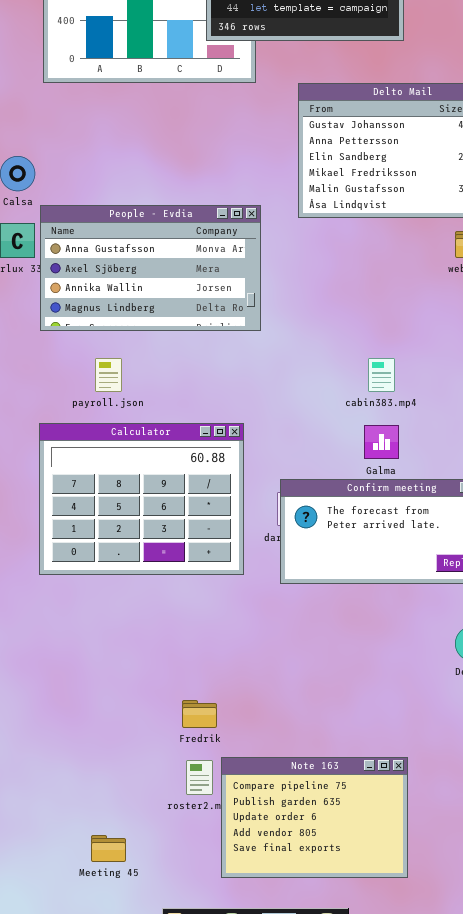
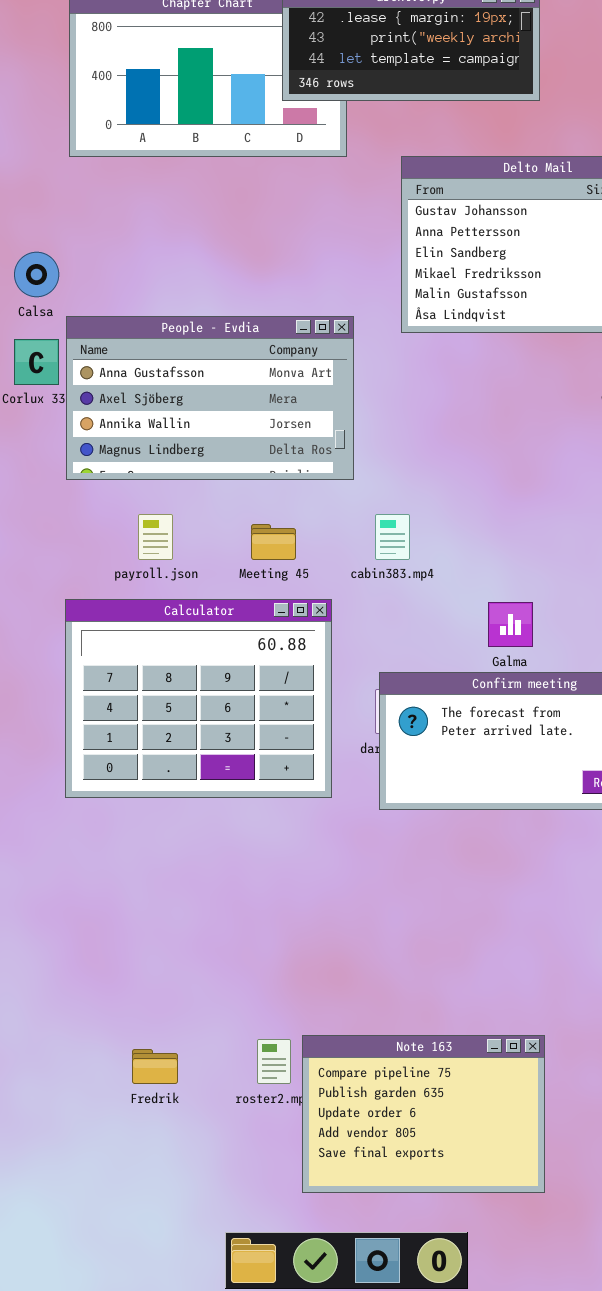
cabin383.mp4: [368,358,395,392] -> [375,514,410,560], moved
Fredrik: [182,700,217,728] -> [132,1049,178,1084], moved
Meeting 45: [91,835,126,862] -> [251,524,296,560], moved

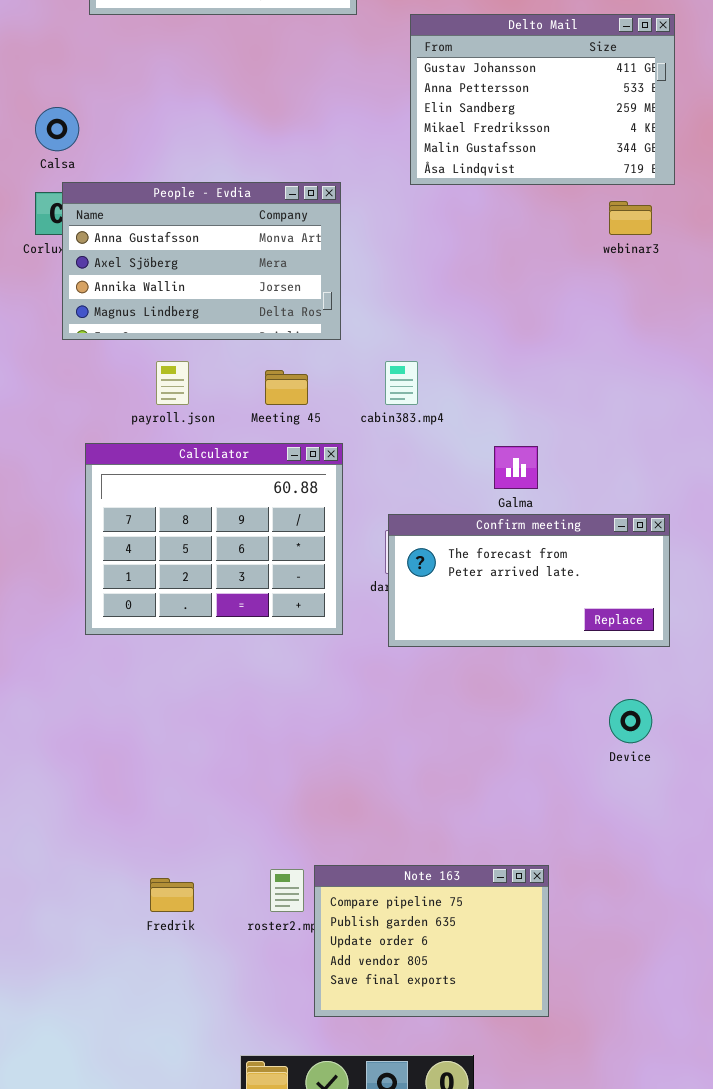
People - Evdia: [66,316,354,480] -> [62,182,341,340], moved

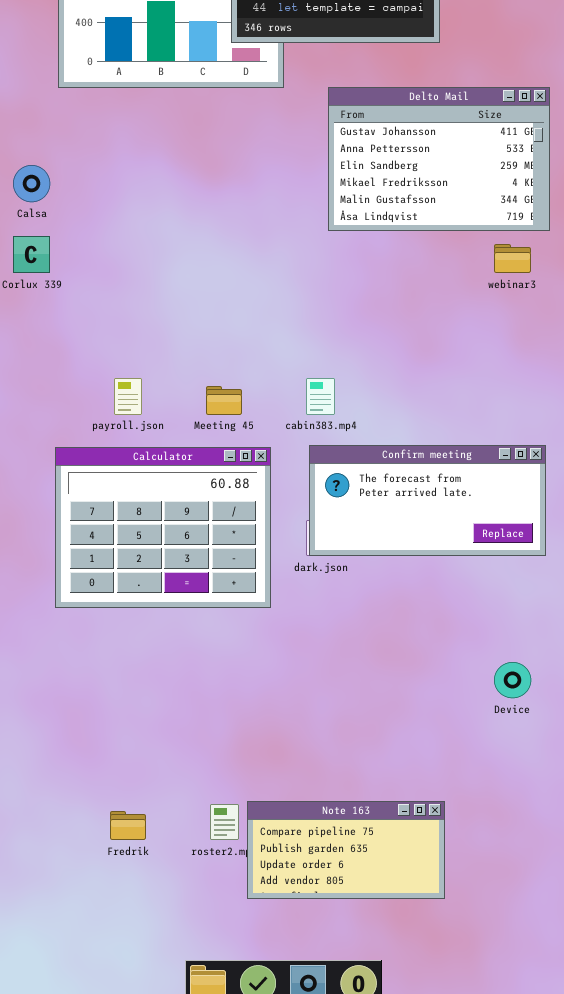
People - Evdia: [62,182,341,340] -> none, closed
Confirm meeting: [388,514,670,647] -> [309,445,546,556], moved
Note 163: [314,865,549,1017] -> [247,801,445,899], resized

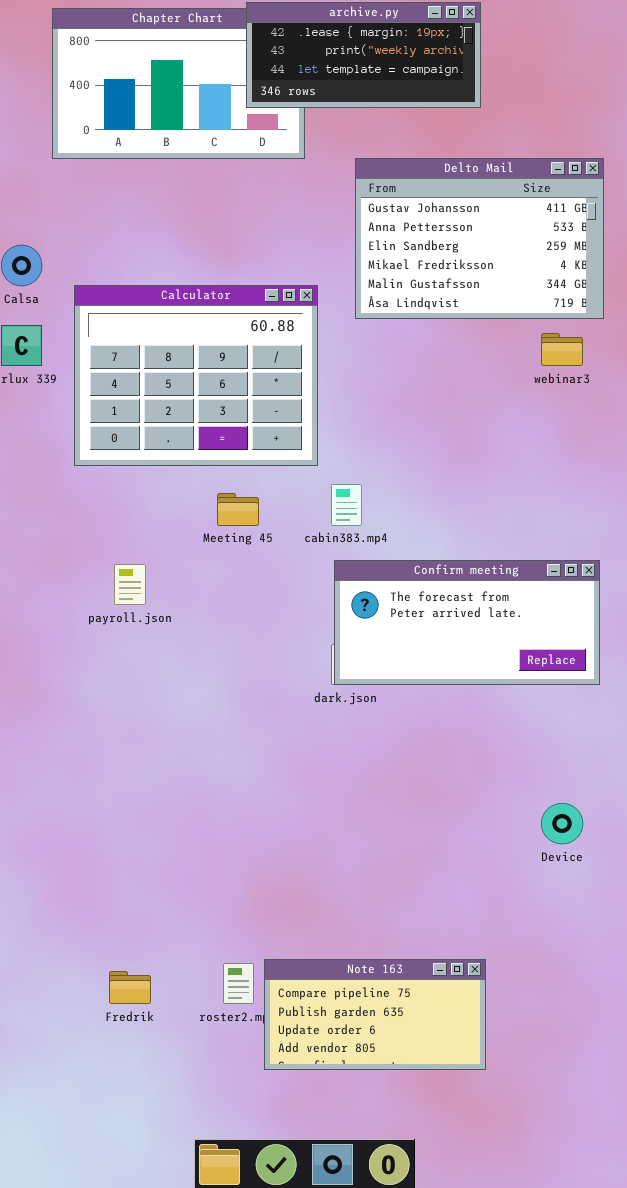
payroll.json: [114,378,142,415] -> [114,564,146,605], moved
Calculator: [55,447,271,608] -> [74,285,318,466], moved

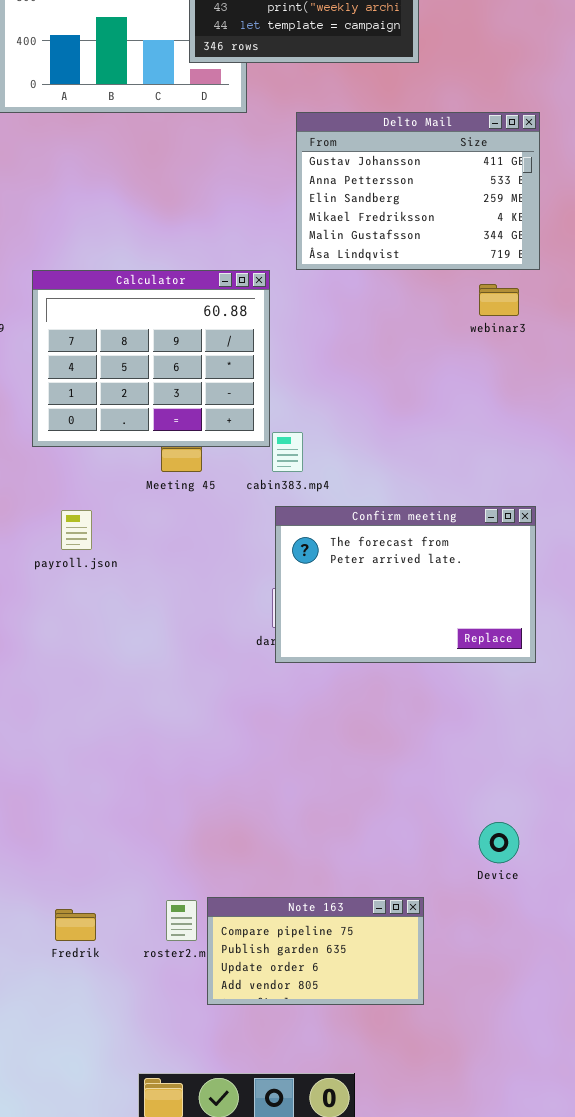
Calculator: [74,285,318,466] -> [32,270,270,447], moved
Confirm meeting: [334,560,600,685] -> [275,506,536,663], resized
Device: [541,803,583,844] -> [479,822,519,863], moved

